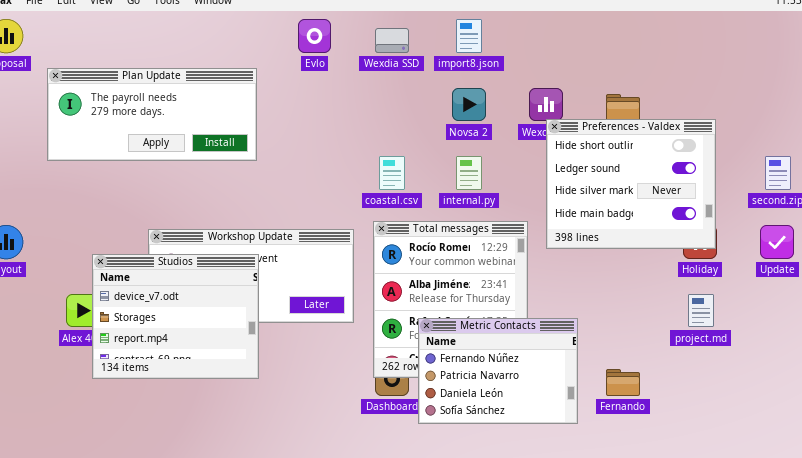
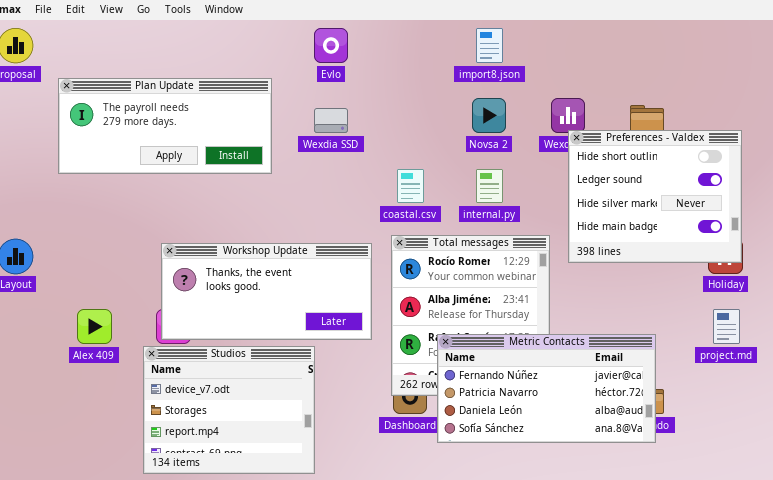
Wexdia SSD: [375,28,409,53] -> [314,108,348,133], moved
Studios: [92,254,259,379] -> [143,346,315,474], moved
Metric Contacts: [418,318,578,424] -> [437,334,656,443], resized

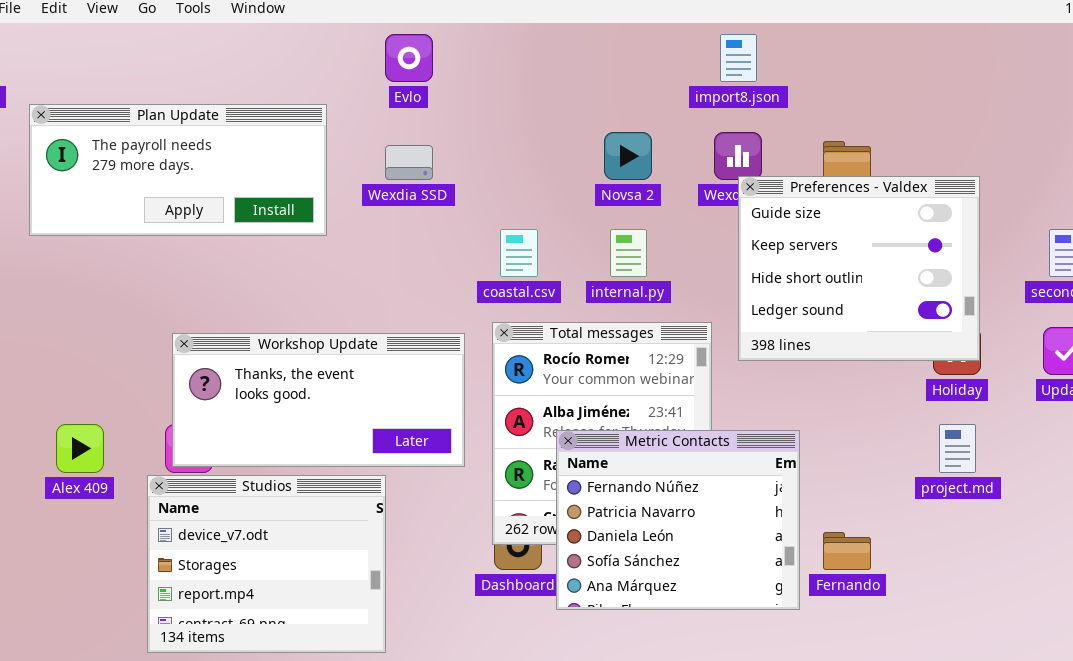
import8.json: [476,28,503,63] -> [720,34,757,82], moved
Preferences - Valdex: [568,130,742,263] -> [738,176,980,361], scrolled up 2 rows
Metric Contacts: [437,334,656,443] -> [556,430,800,610], resized

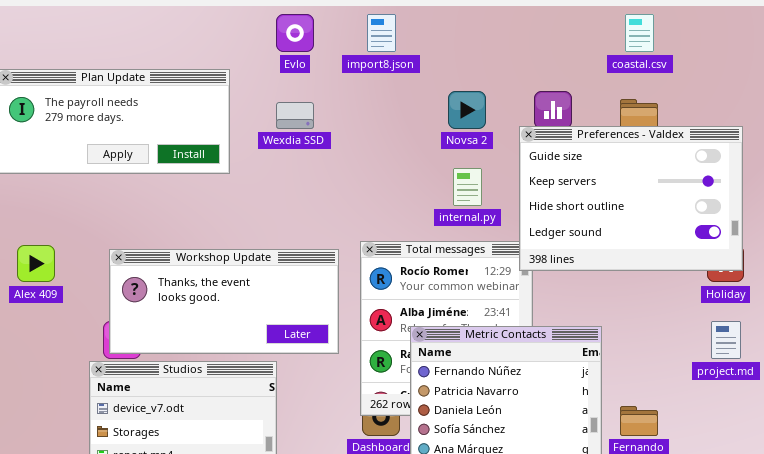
import8.json: [720,34,757,82] -> [367,14,396,52], moved
Preferences - Valdex: [738,176,980,361] -> [519,126,743,271], resized
coastal.csv: [500,229,538,277] -> [625,14,654,52], moved
Alex 409: [56,424,104,473] -> [17,245,55,282], moved

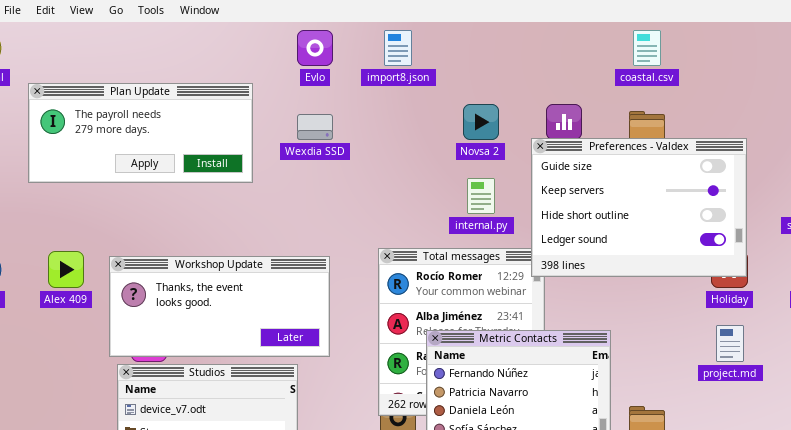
Workshop Update: [109,249,339,354] -> [109,256,330,357], moved

